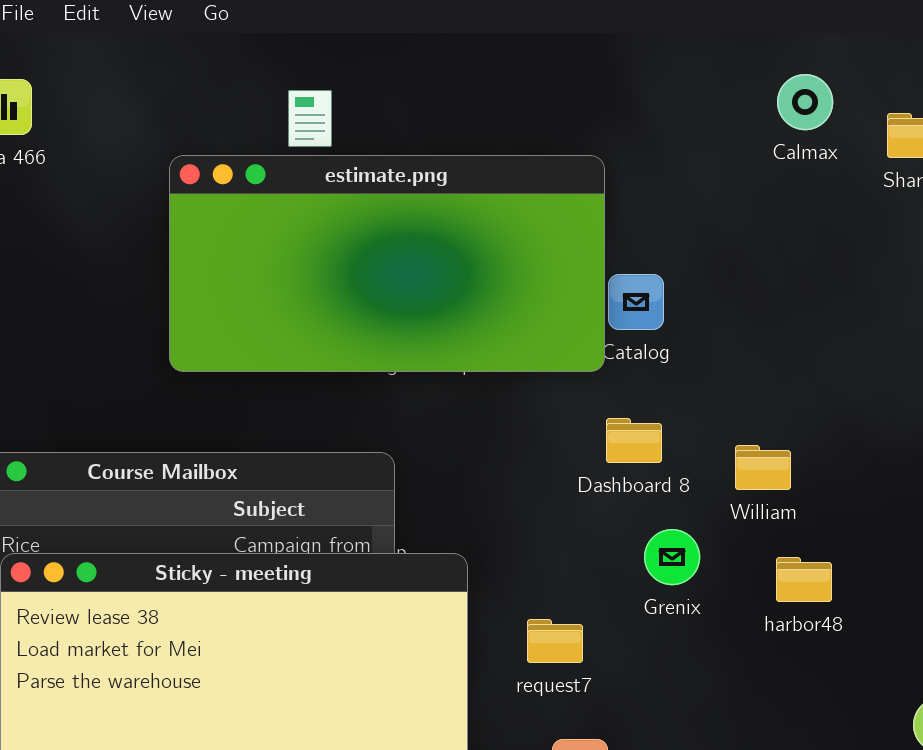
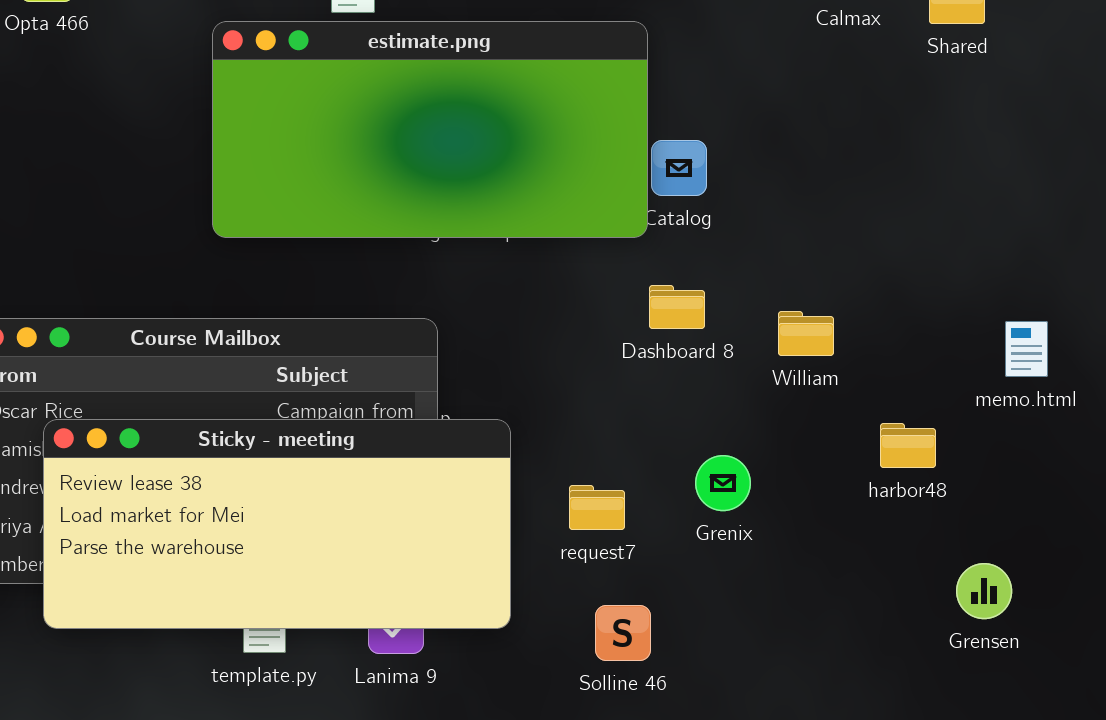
Grenix: [644,529,700,585] -> [695,455,751,511], moved
harbor48: [776,557,832,602] -> [880,423,936,468], moved

